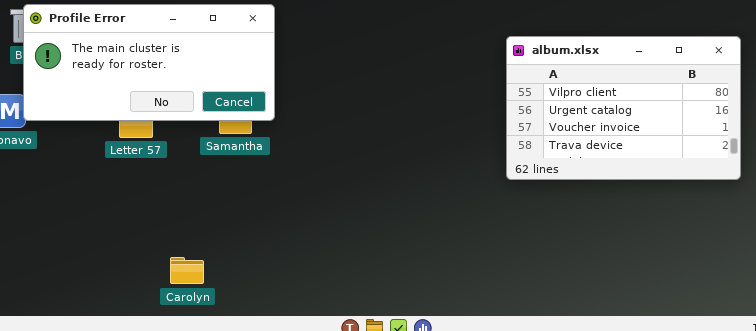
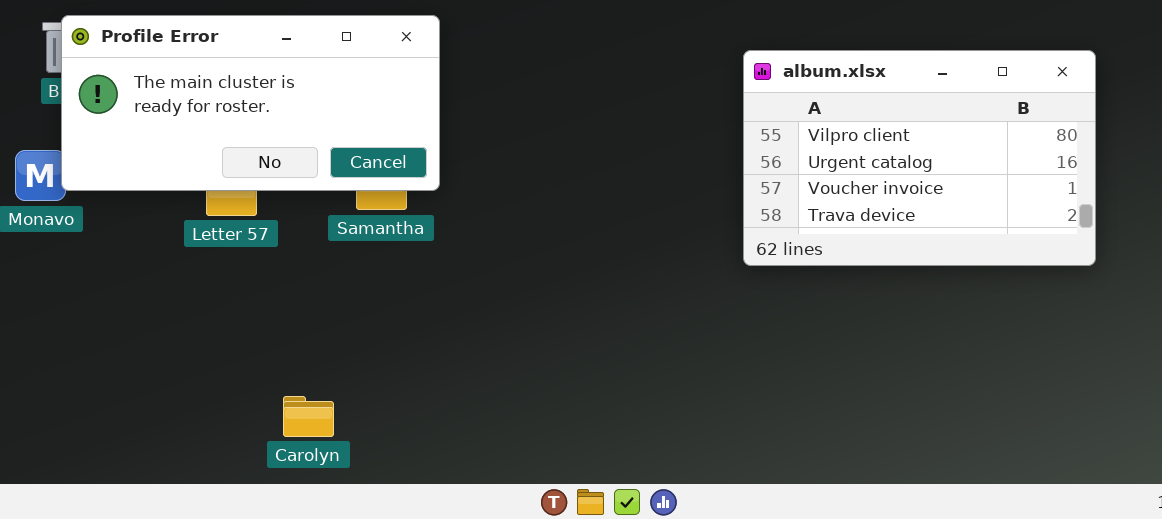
album.xlsx: [506,36,741,180] -> [743,50,1096,266], moved

